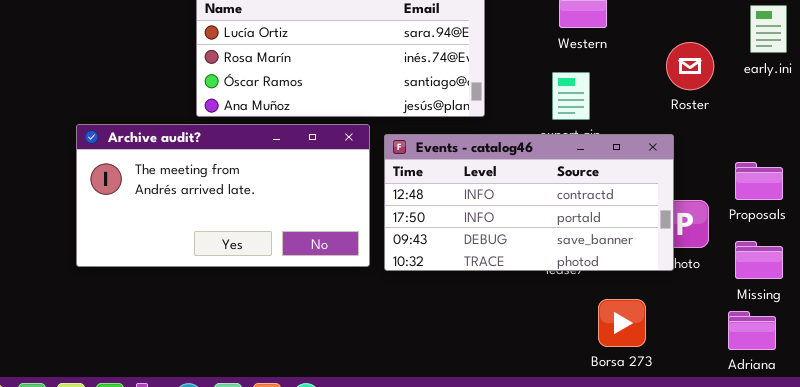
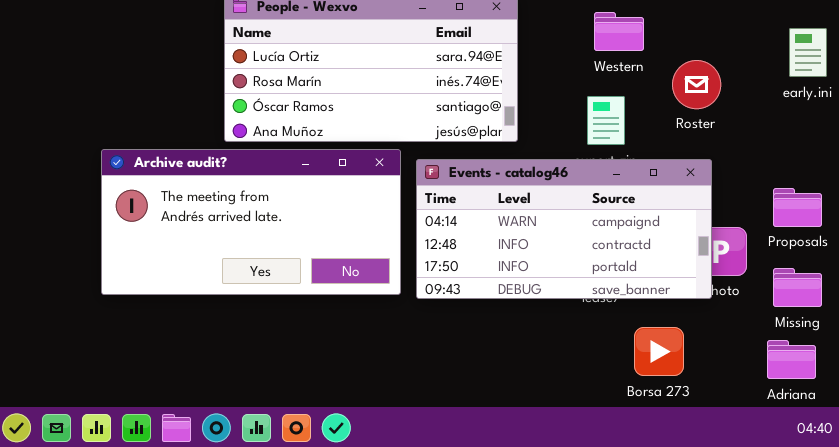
Roster: [666,42,714,90] -> [672,60,721,109], moved
Events - catalog46: [384,134,674,271] -> [416,159,712,299], scrolled up 1 row

